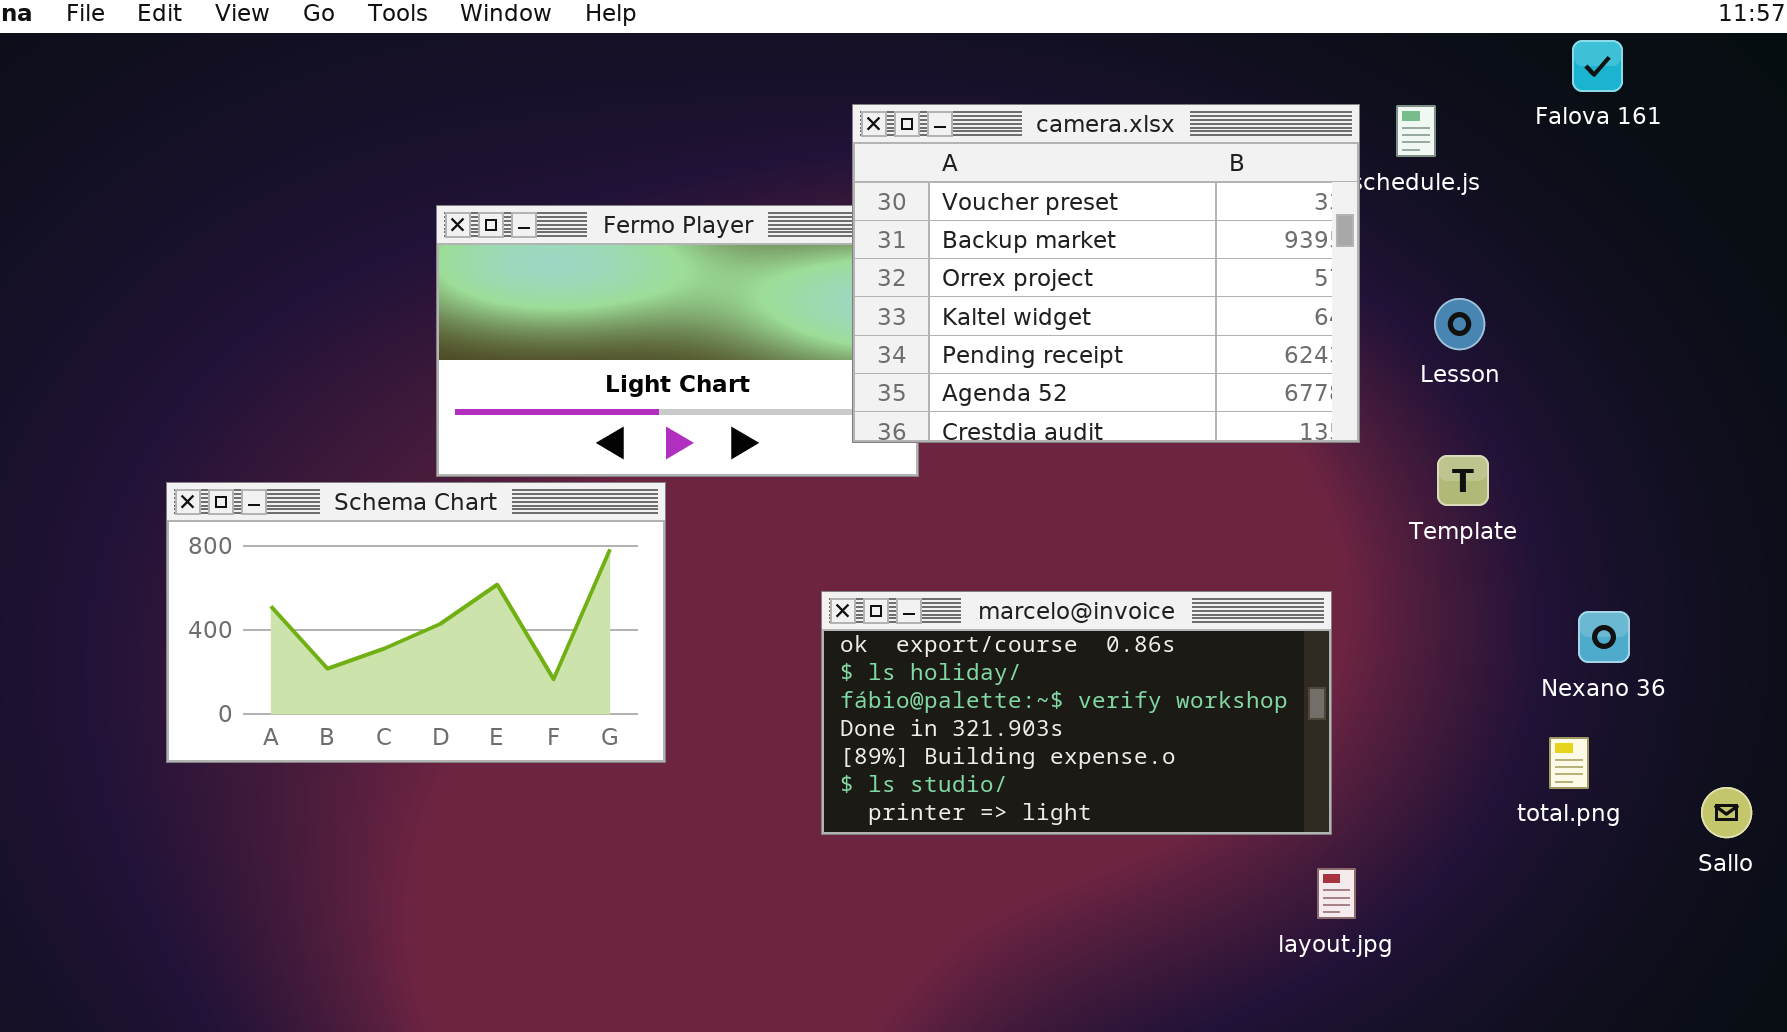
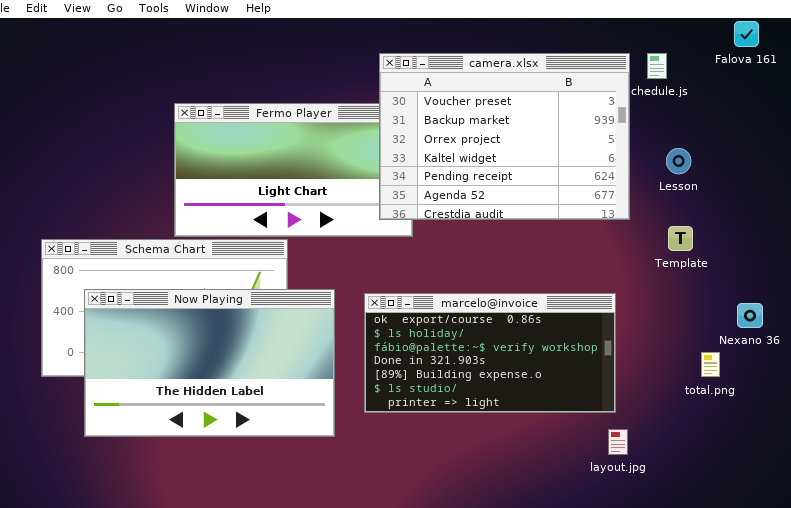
Now Playing: none -> [84,289,335,437], opened
total.png: [1549,737,1589,789] -> [701,352,720,377], moved

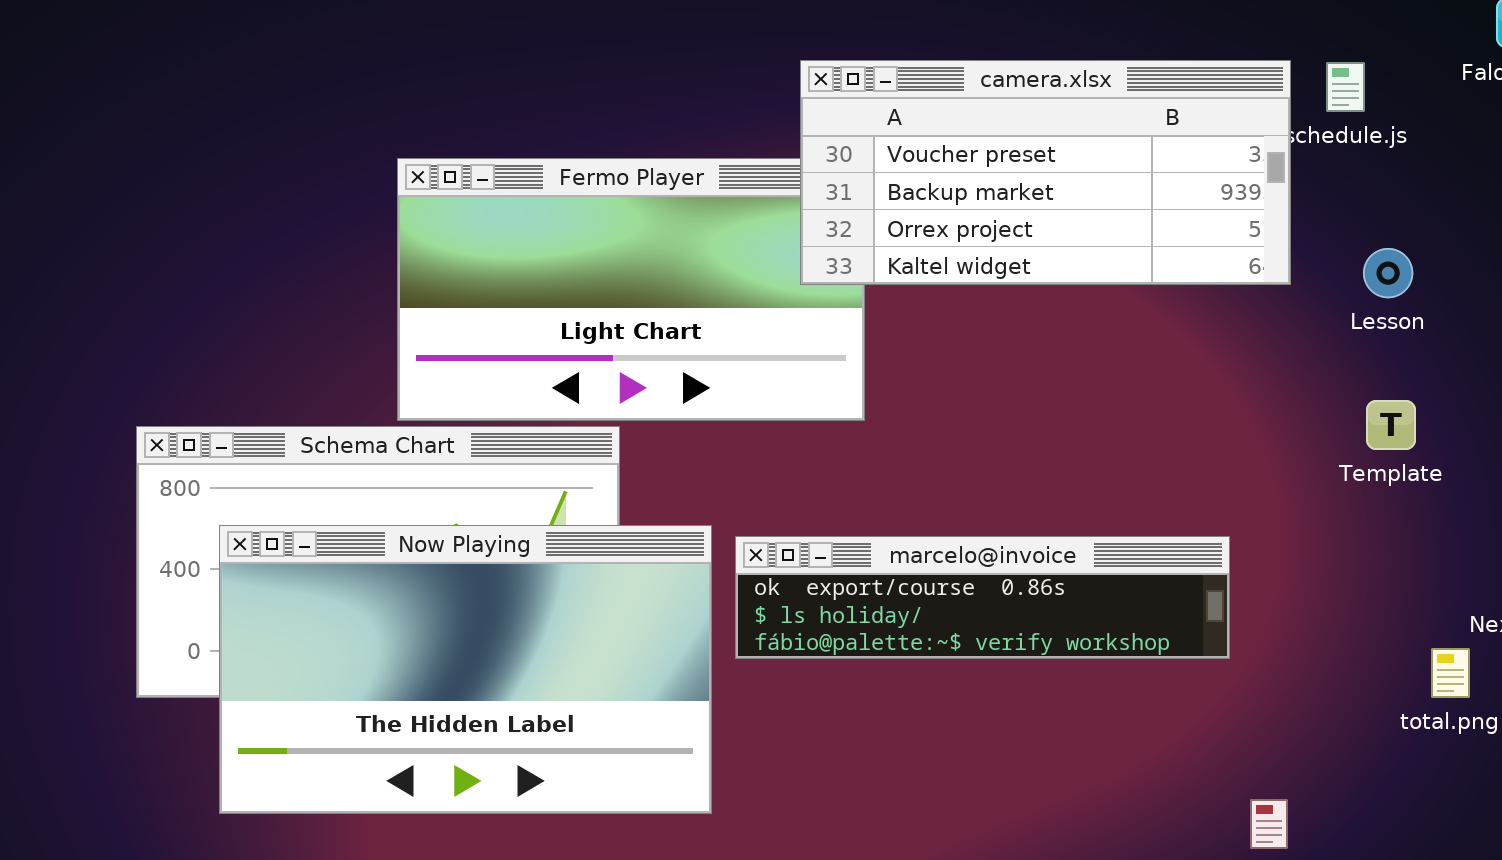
camera.xlsx: [379,53,630,220] -> [800,60,1291,285], resized
marcelo@invoice: [364,293,616,413] -> [735,536,1230,659], moved, resized

